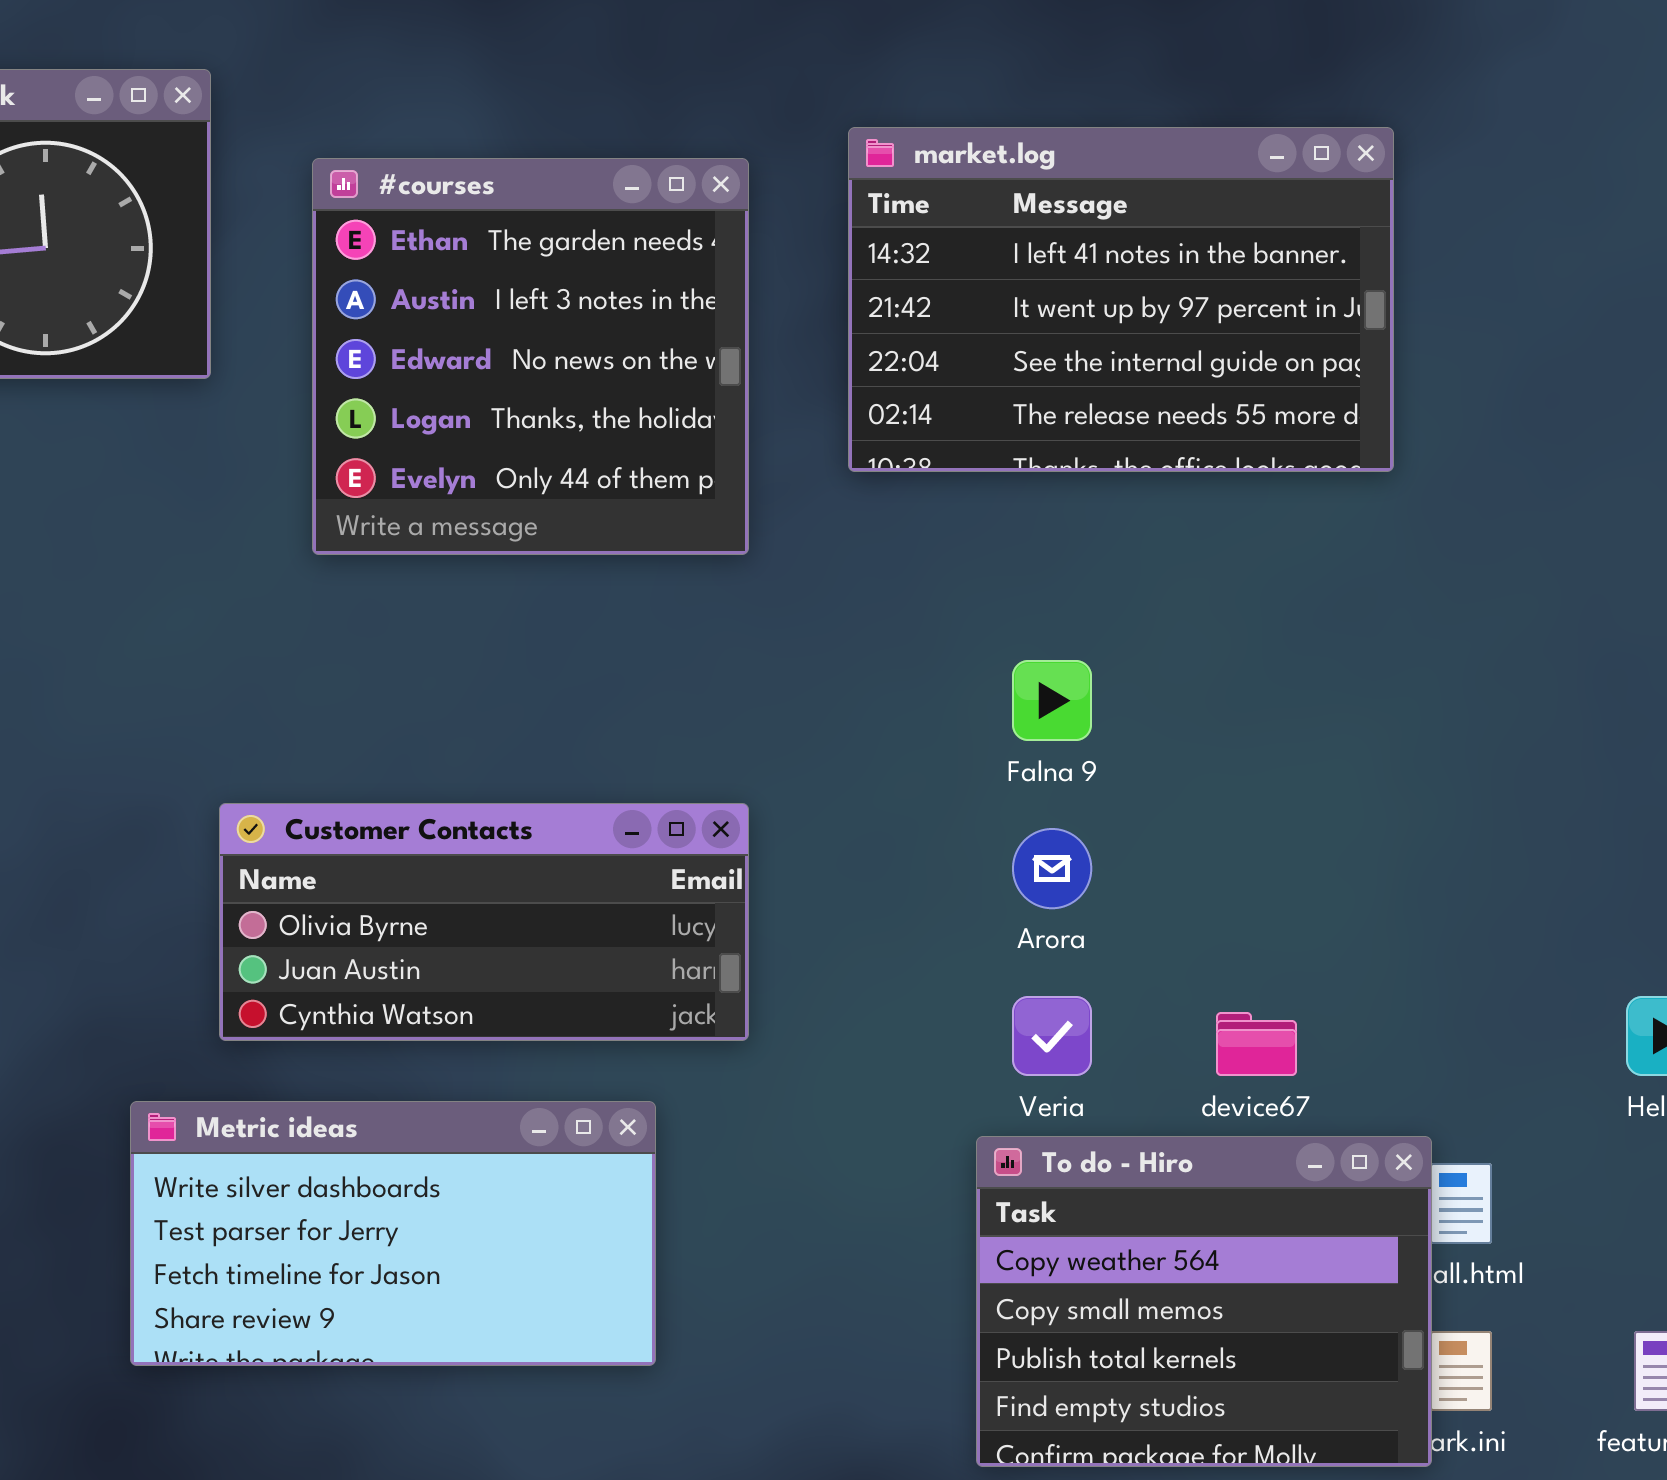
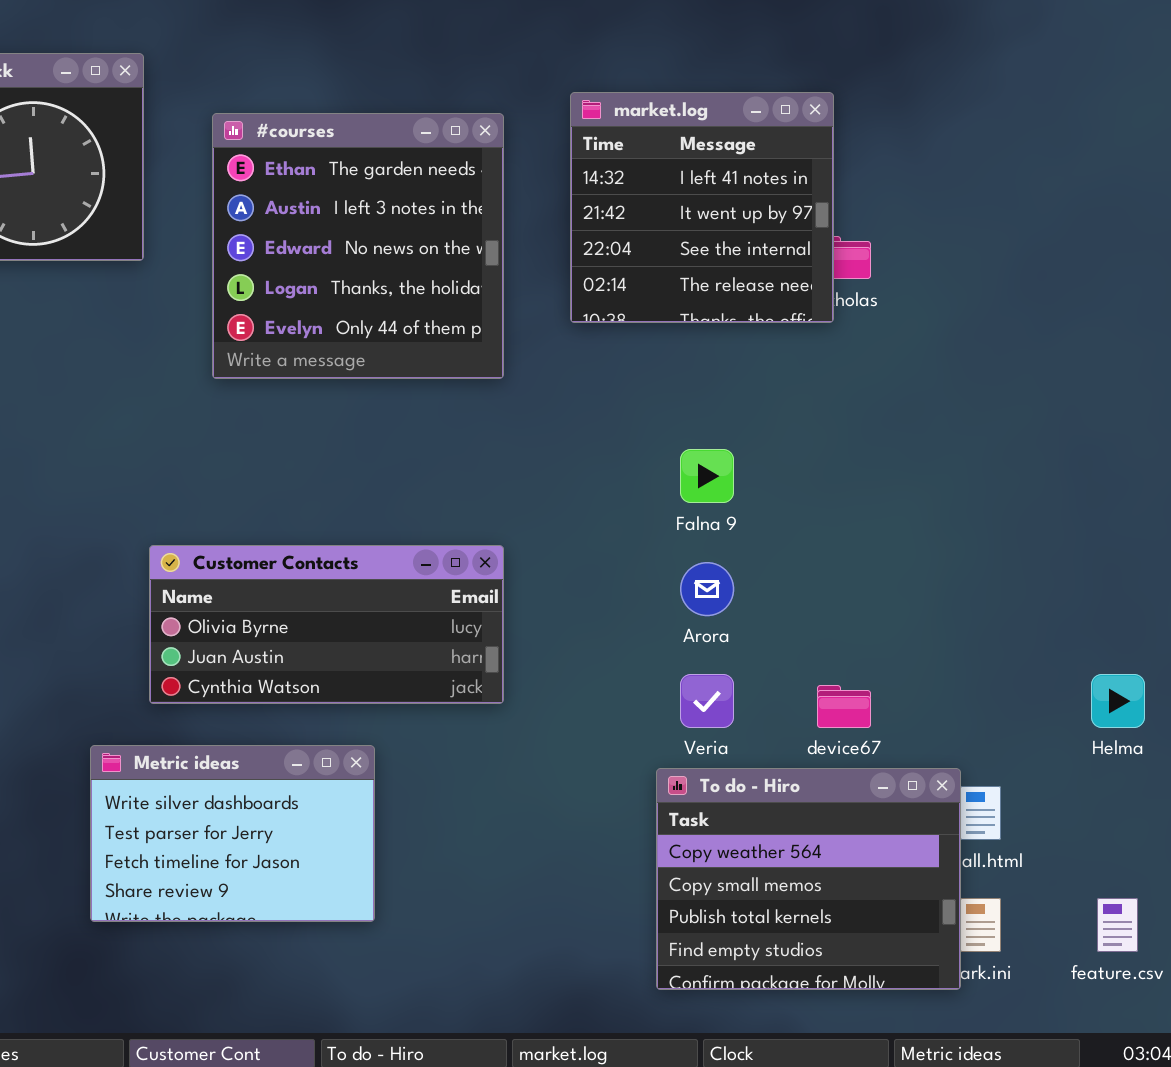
market.log: [848,127,1394,472] -> [570,92,834,323], resized
Metric ideas: [130,1101,656,1366] -> [90,745,375,922], resized

